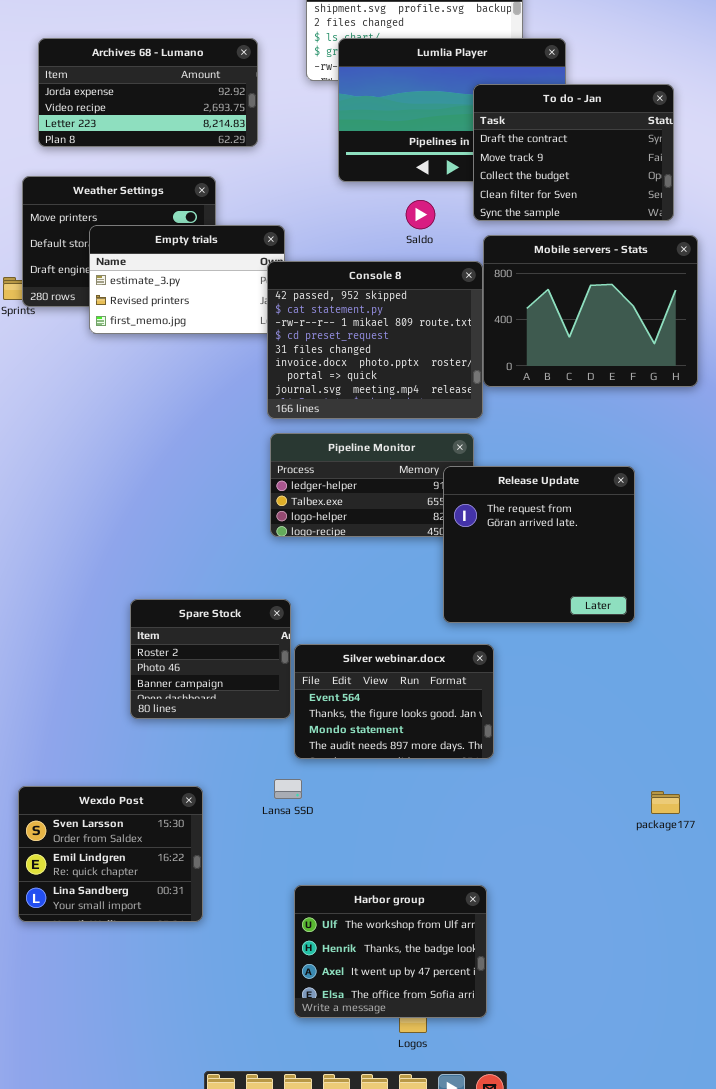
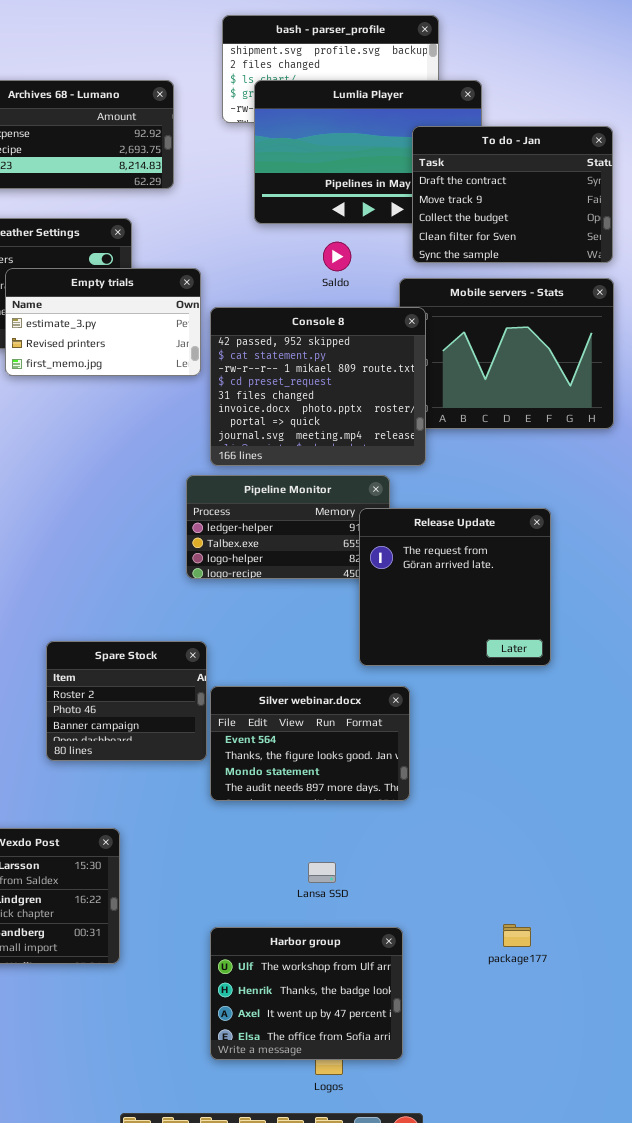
To do - Jan: [473,84,674,221] -> [412,126,613,263], moved
Console 8: [267,261,483,419] -> [210,307,426,466], moved
Lansa SSD: [274,779,302,799] -> [308,862,336,883], moved
package177: [651,791,680,814] -> [503,924,531,947], moved

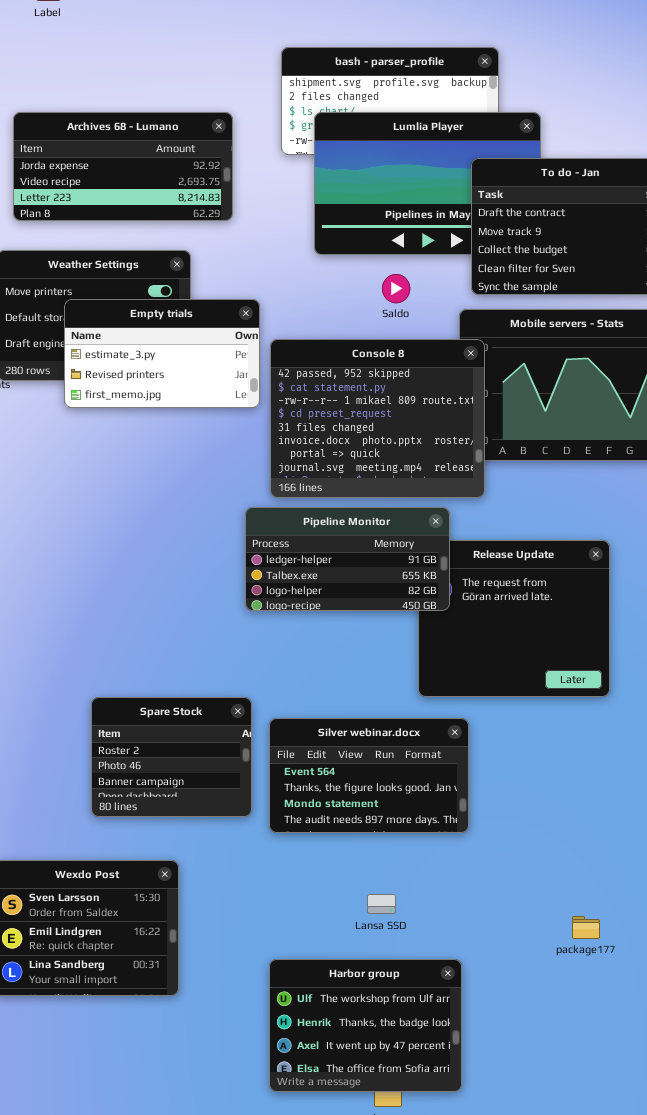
Pipeline Monitor: [186,475,390,579] -> [245,507,450,611], raised
Spare Stock: [46,641,207,761] -> [91,697,252,817], moved
package177: [503,924,531,947] -> [572,916,600,939], moved

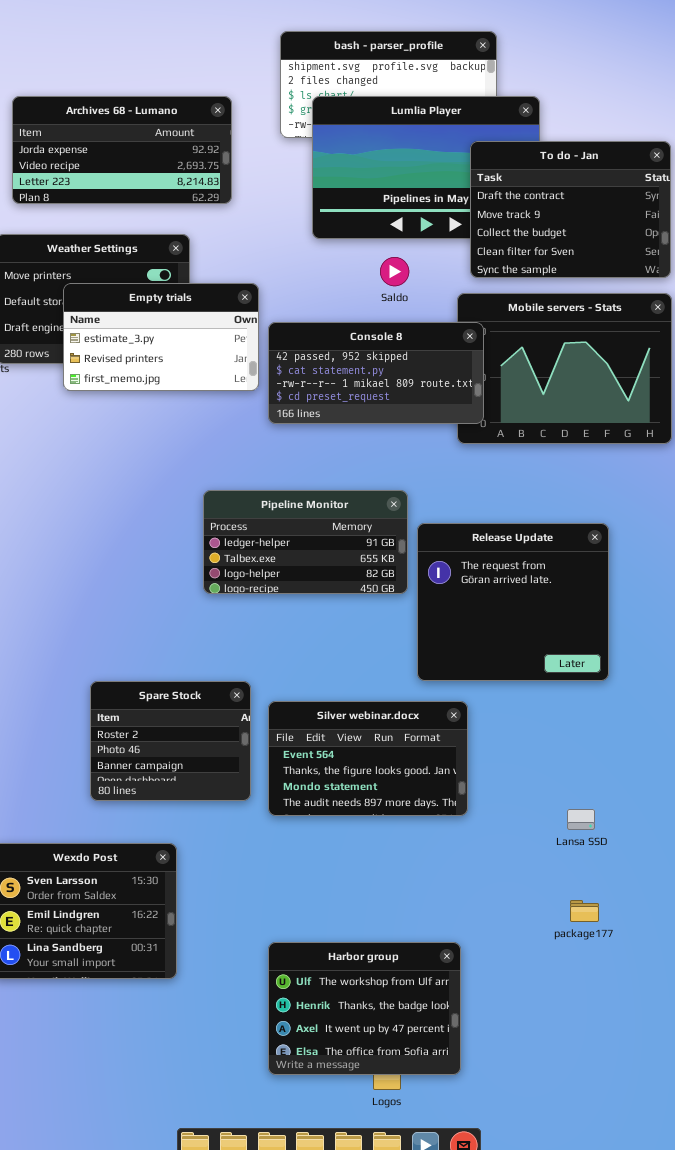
Console 8: [270,339,485,498] -> [268,322,484,424], resized
Pipeline Monitor: [245,507,450,611] -> [203,490,408,594], moved
Lansa SSD: [367,894,396,914] -> [567,809,595,830], moved

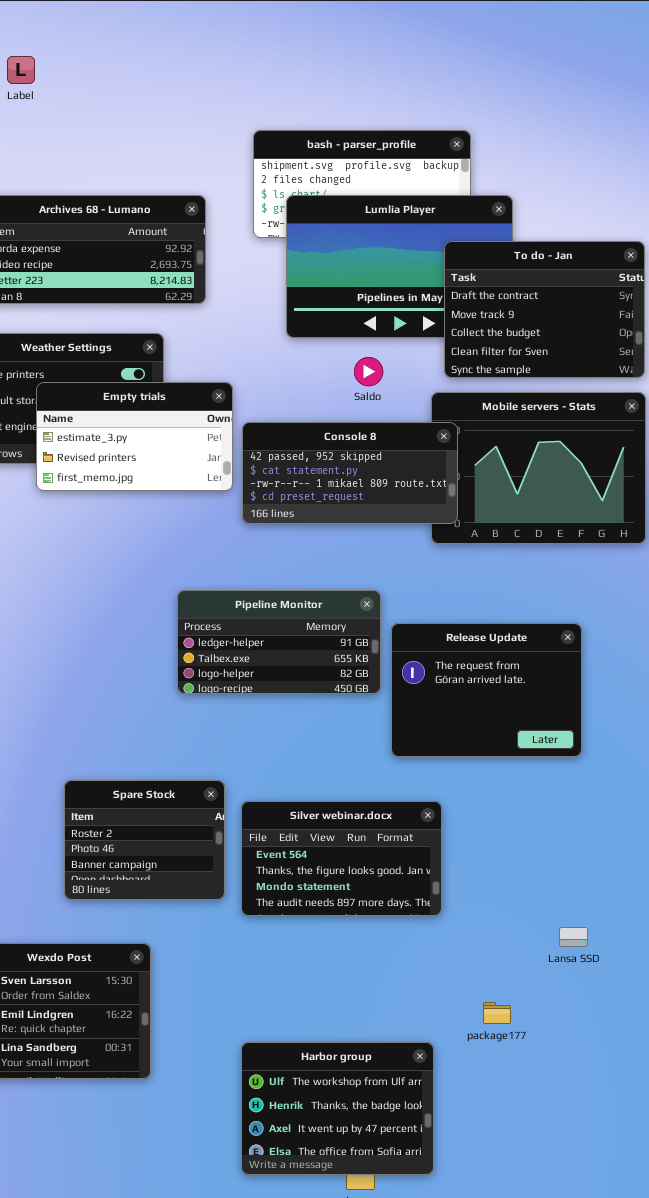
Release Update: [417,523,609,681] -> [391,623,582,757], resized
Lansa SSD: [567,809,595,830] -> [559,927,588,947], moved
package177: [570,900,599,922] -> [483,1002,511,1024], moved

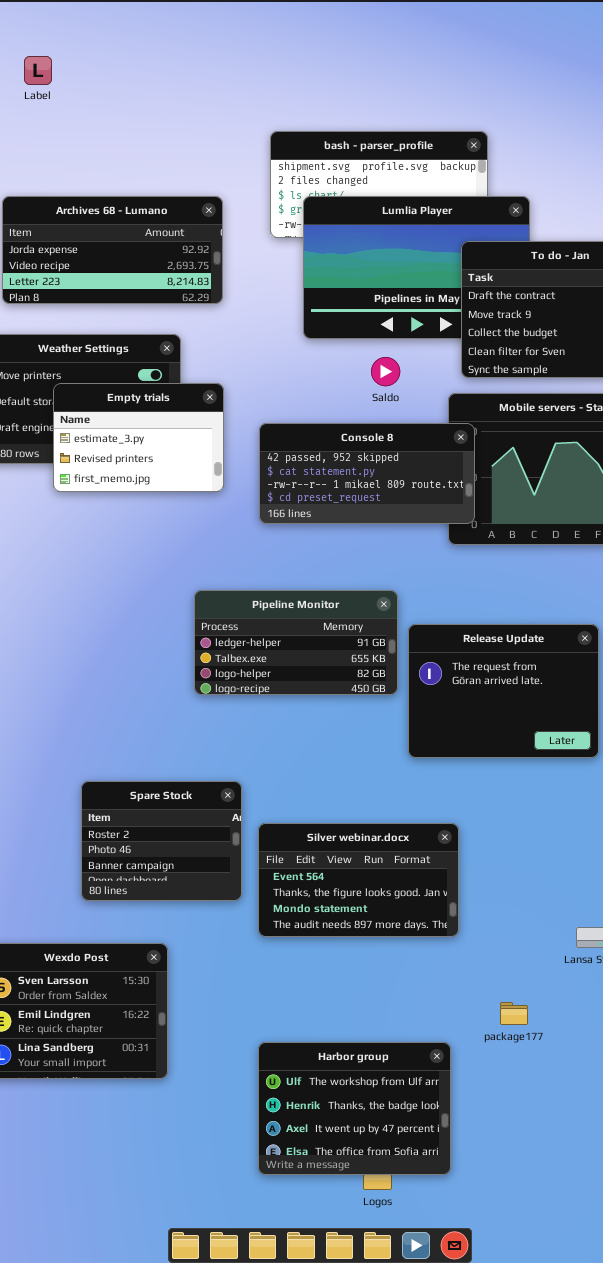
Empty trials: [36,382,233,491] -> [53,383,224,492], resized
Silver webinar.docx: [241,801,442,916] -> [258,823,459,937], moved

